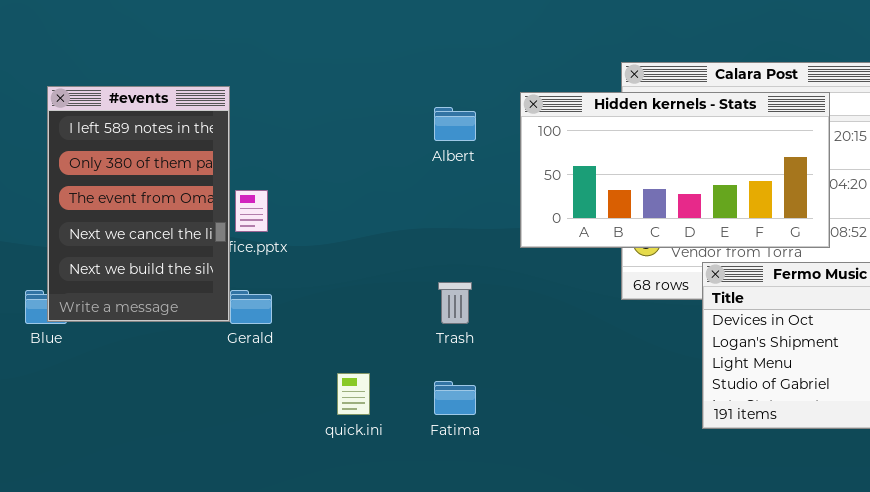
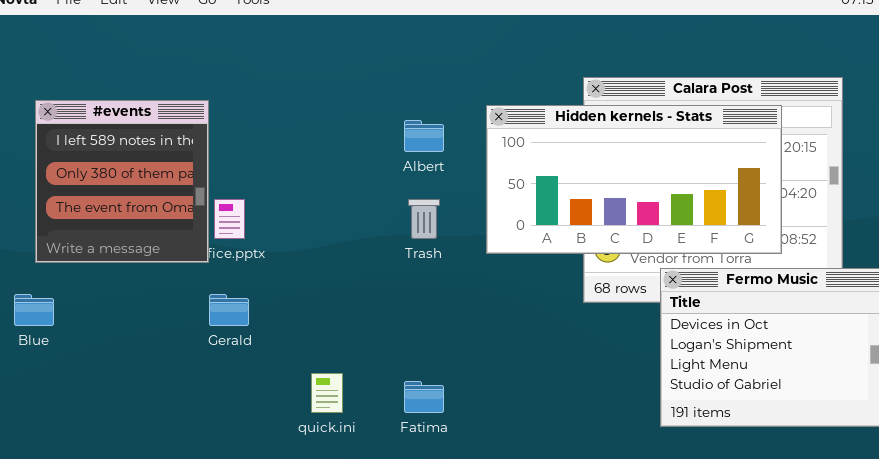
#events: [47,86,230,322] -> [35,100,209,263], resized
Trash: [438,282,472,324] -> [408,199,440,239], moved

